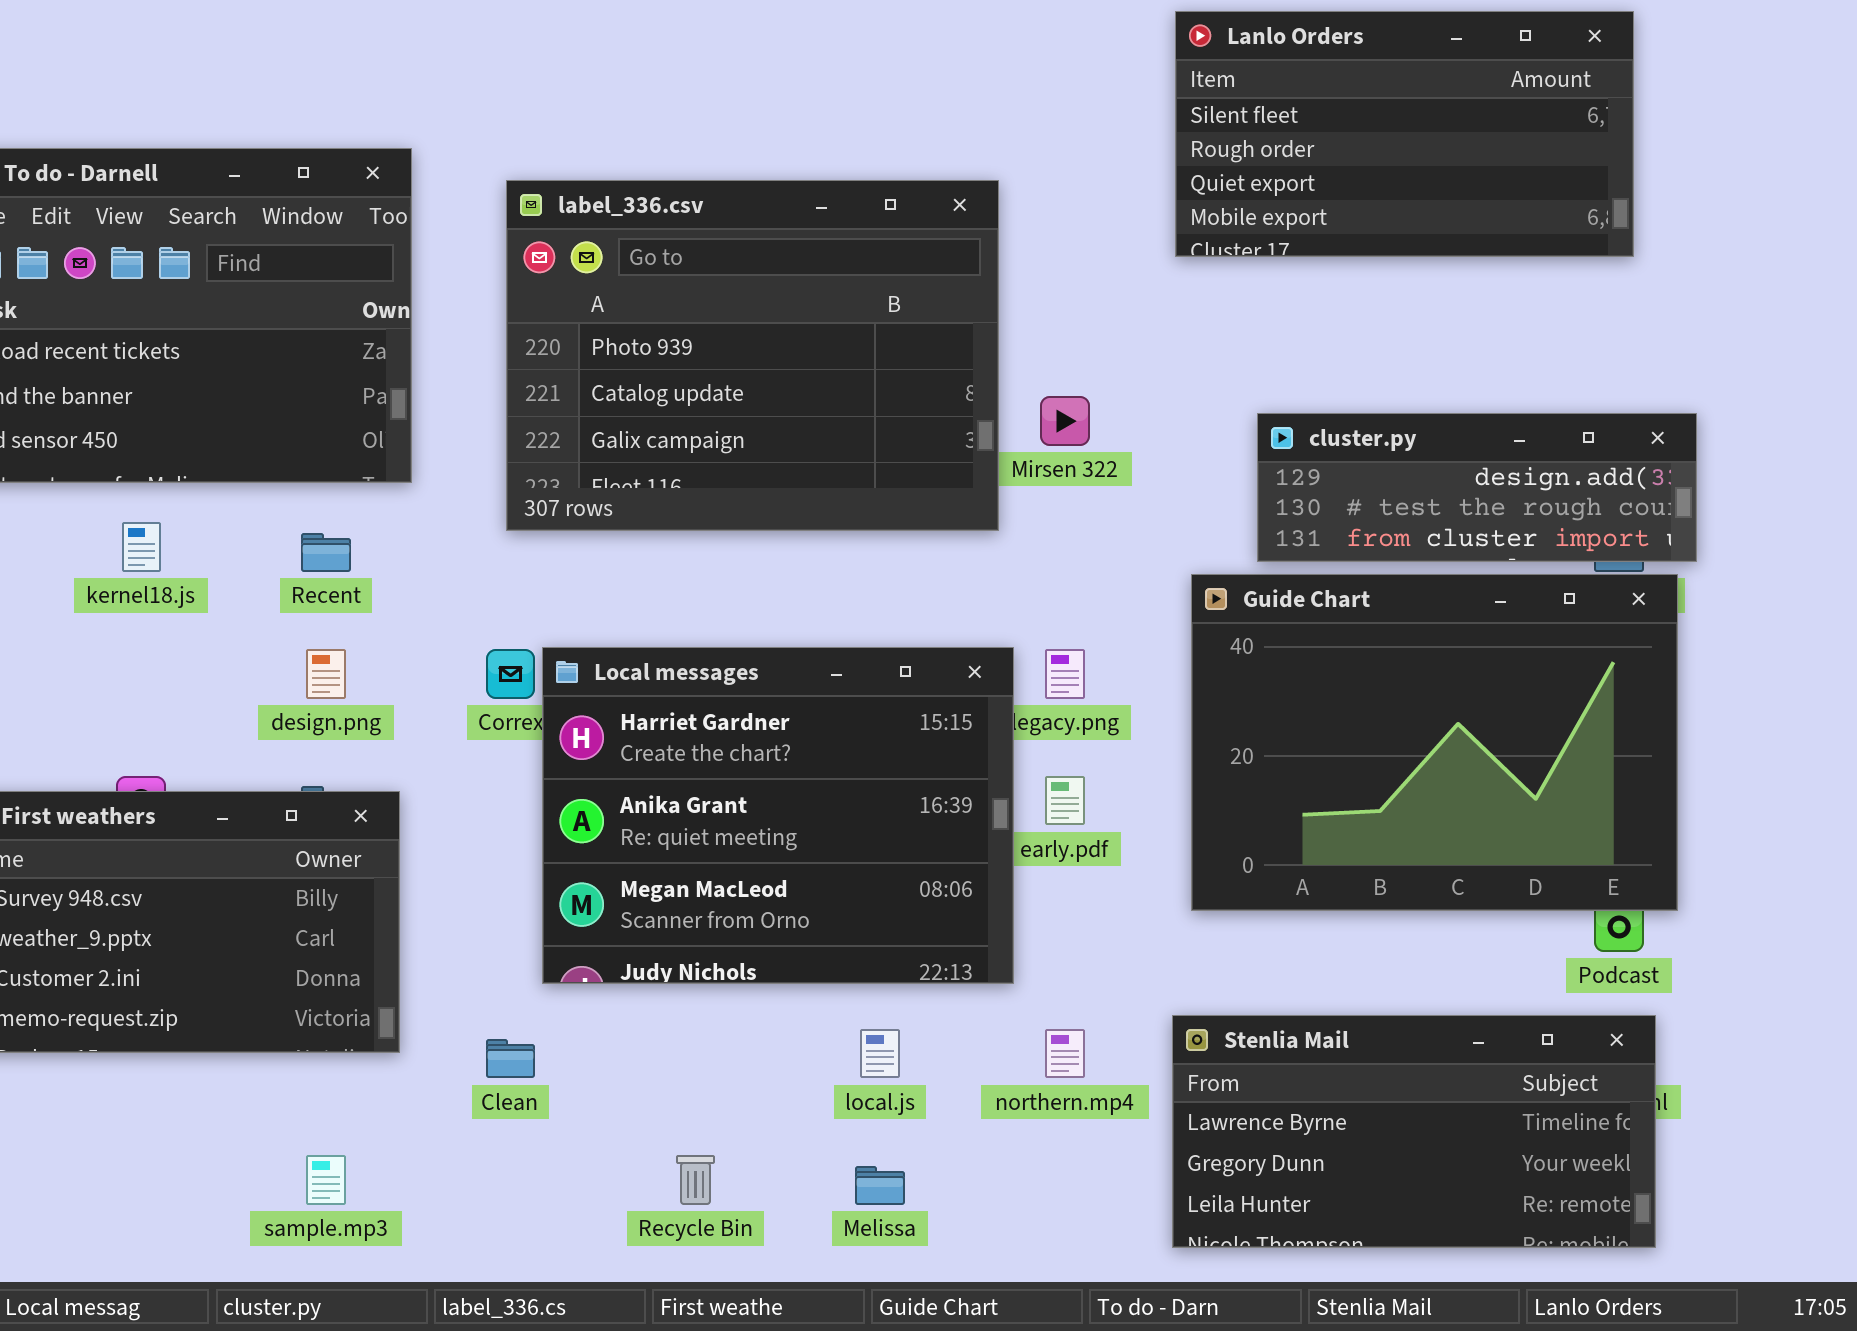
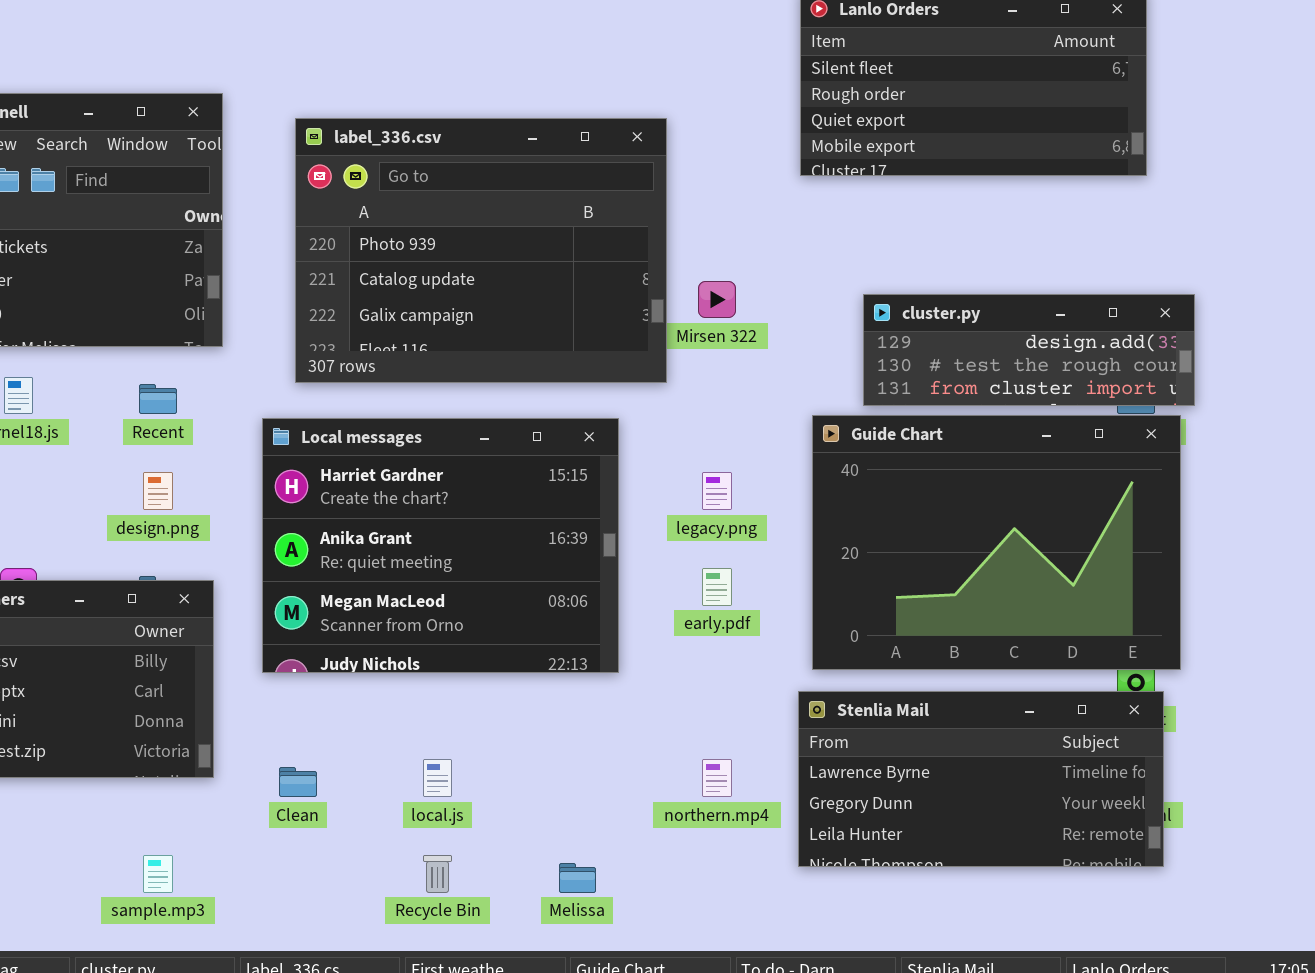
Local messages: [542,647,1014,984] -> [262,418,619,673], moved
Stenlia Mail: [1172,1015,1656,1248] -> [798,691,1164,867], moved
local.js: [860,1029,900,1078] -> [423,759,452,797], moved

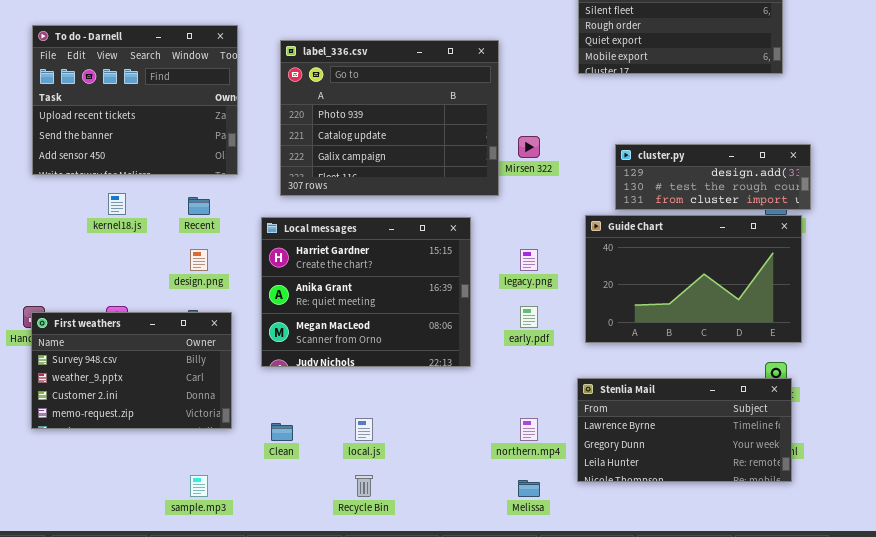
Guide Chart: [812,415,1181,670] -> [585,215,802,343], resized
Melissa: [559,863,596,893] -> [518,480,540,497], moved

